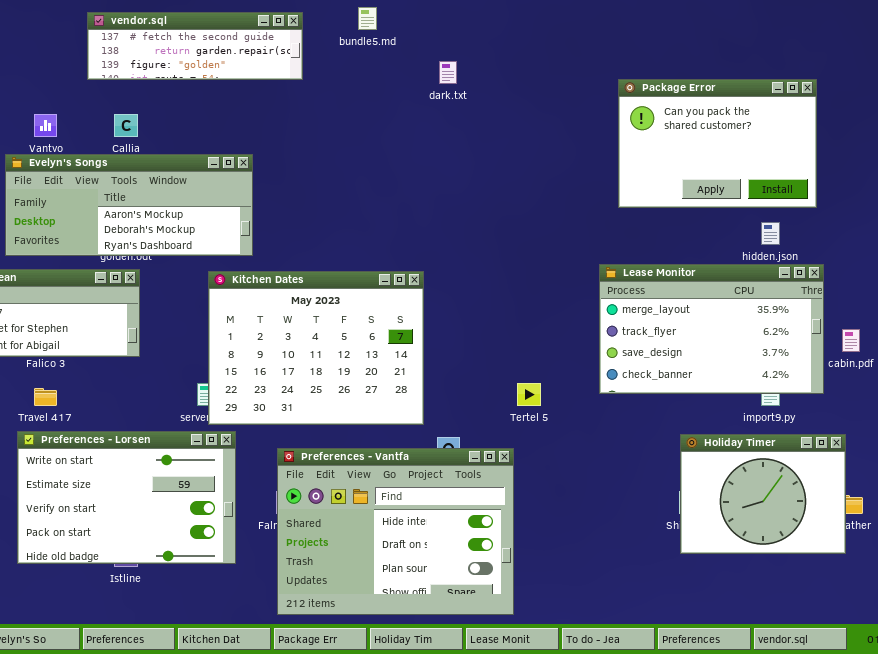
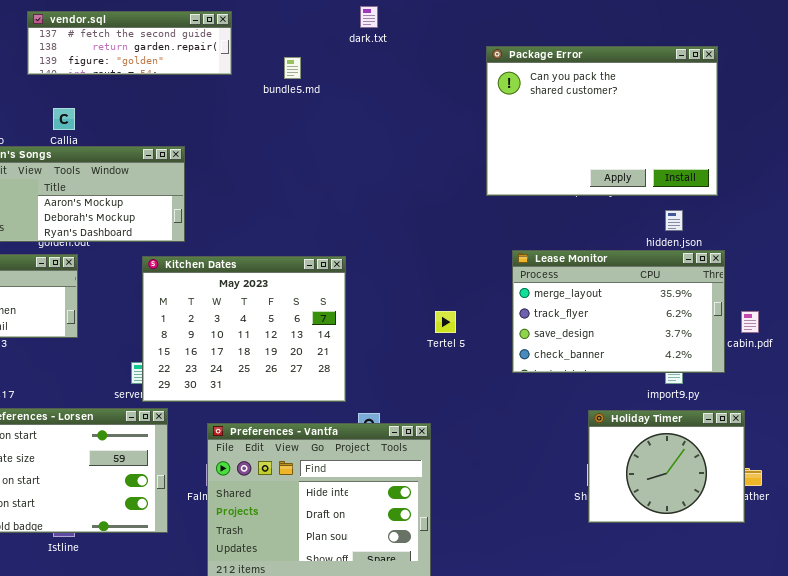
bundle5.md: [358,7,377,30] -> [284,57,301,79], moved
dark.txt: [439,61,457,84] -> [360,6,378,28], moved
Package Error: [618,79,817,208] -> [486,46,718,196], resized
Tertel 5: [517,383,541,406] -> [435,311,456,333], moved

